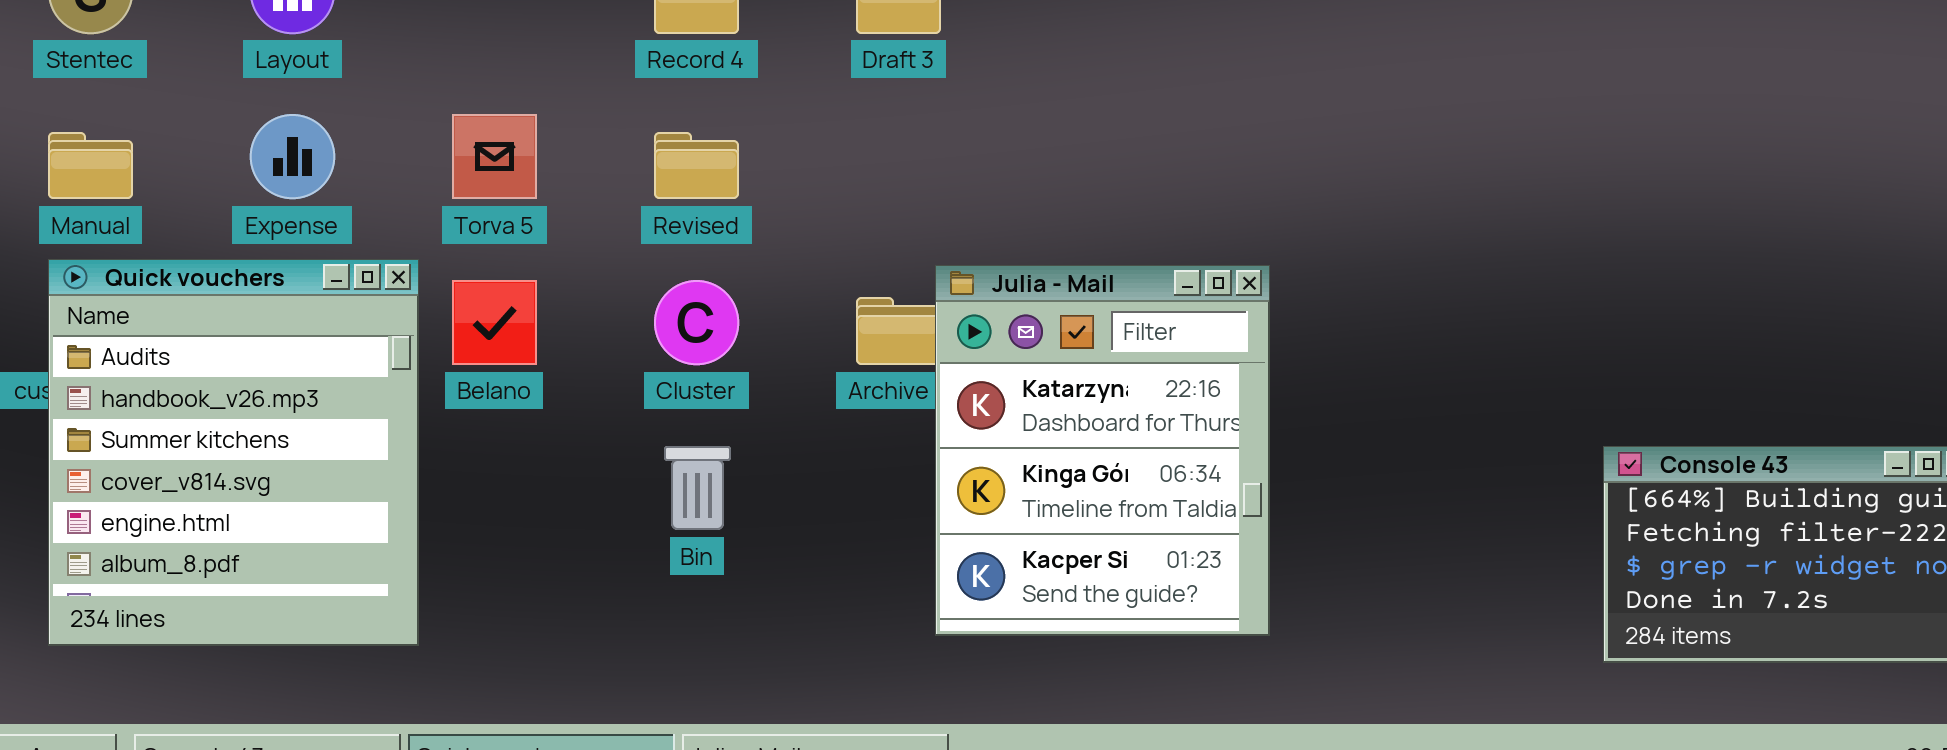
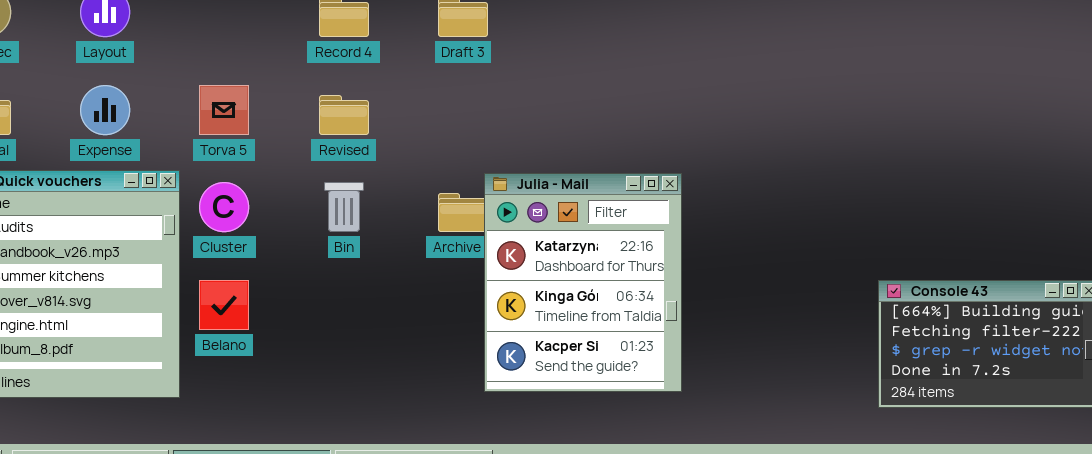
Belano: [452,280,537,365] -> [199,280,249,330], moved
Cluster: [654,280,739,365] -> [199,182,249,232], moved
Bin: [664,446,731,530] -> [324,182,364,232], moved

